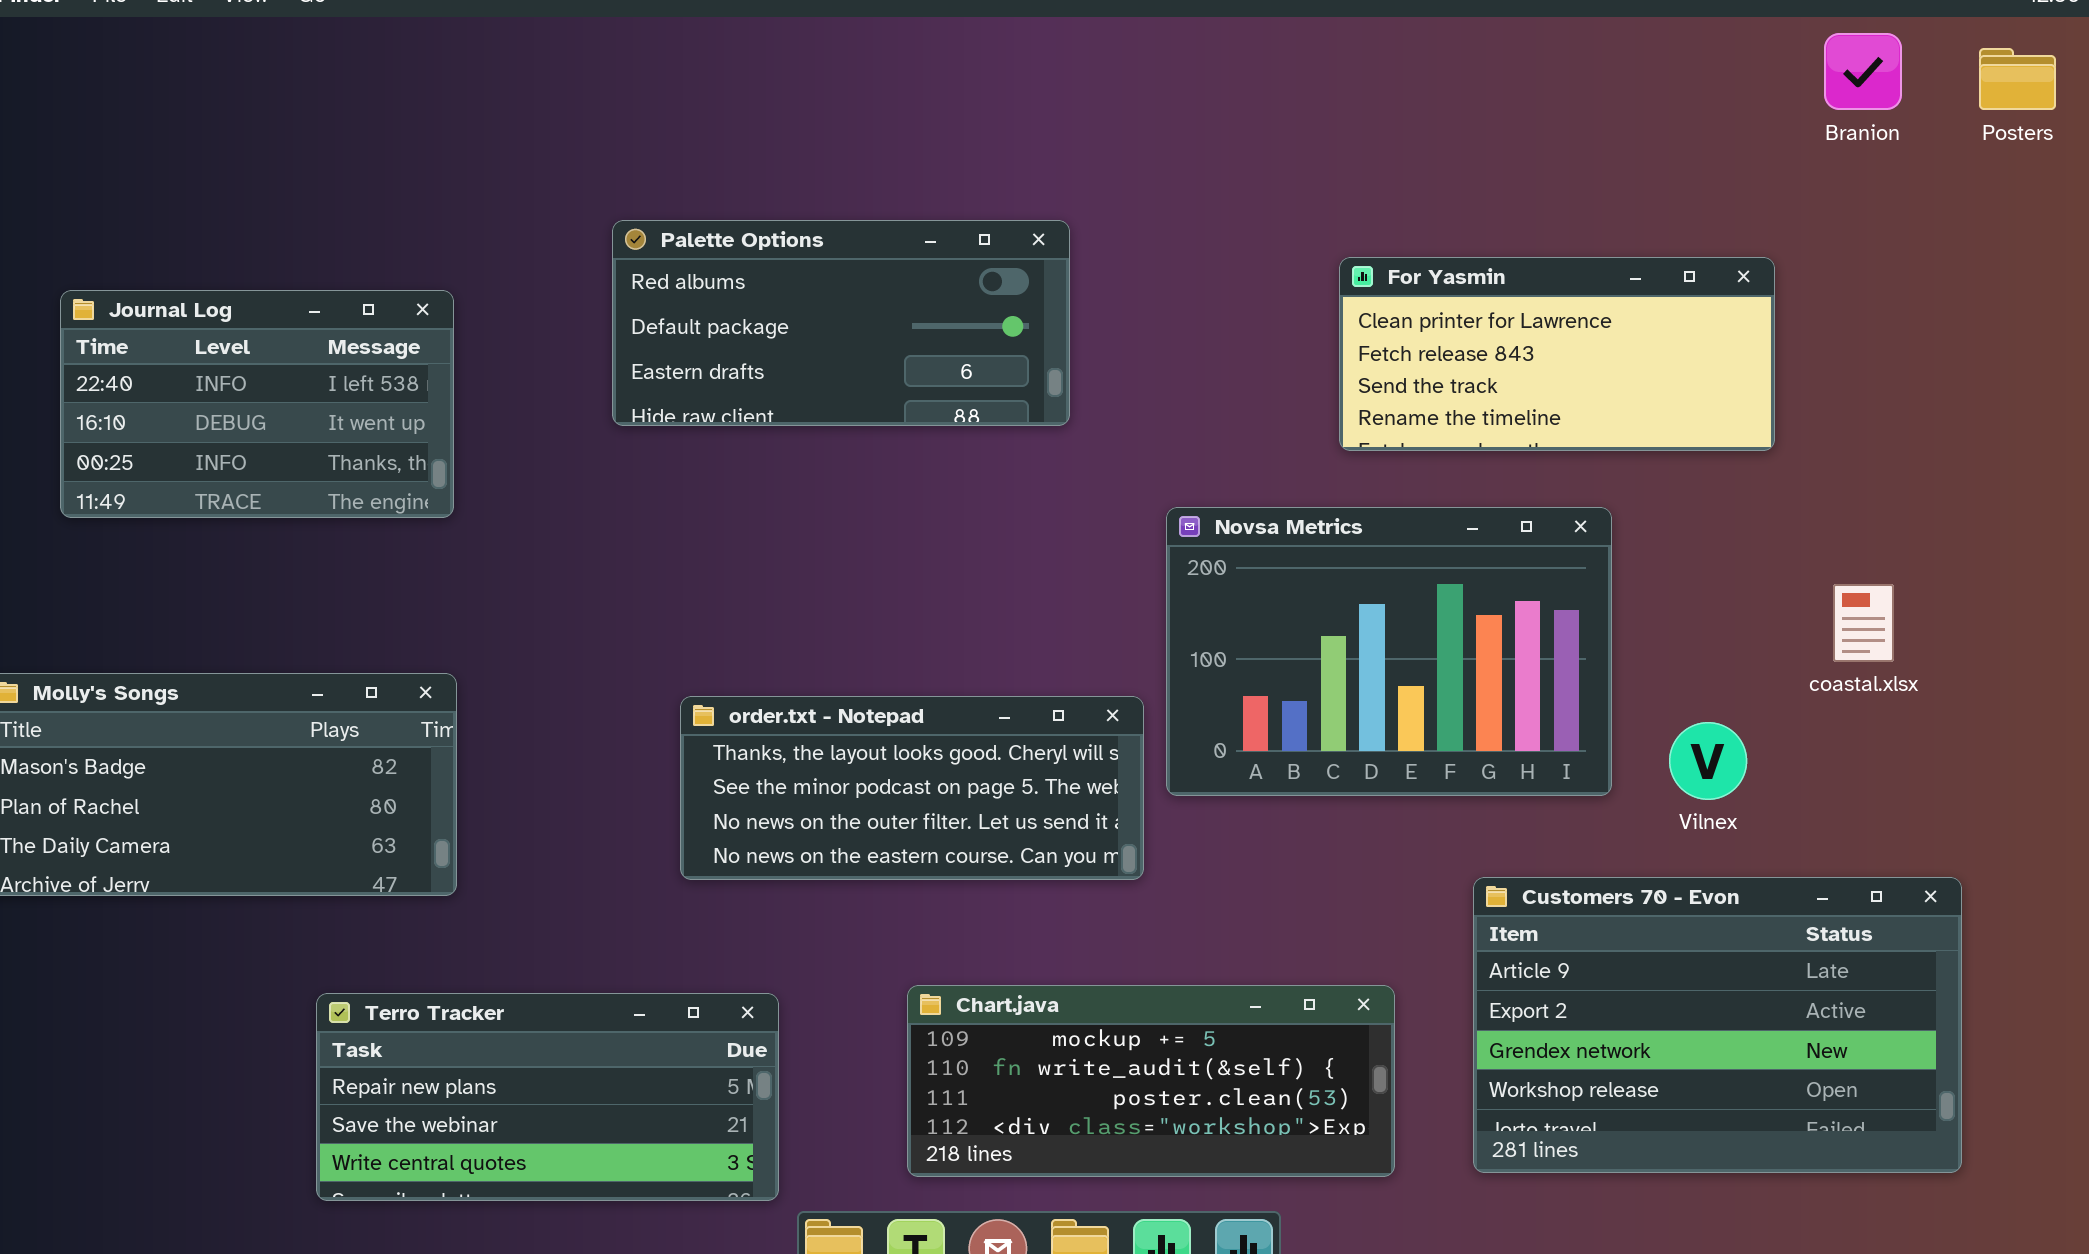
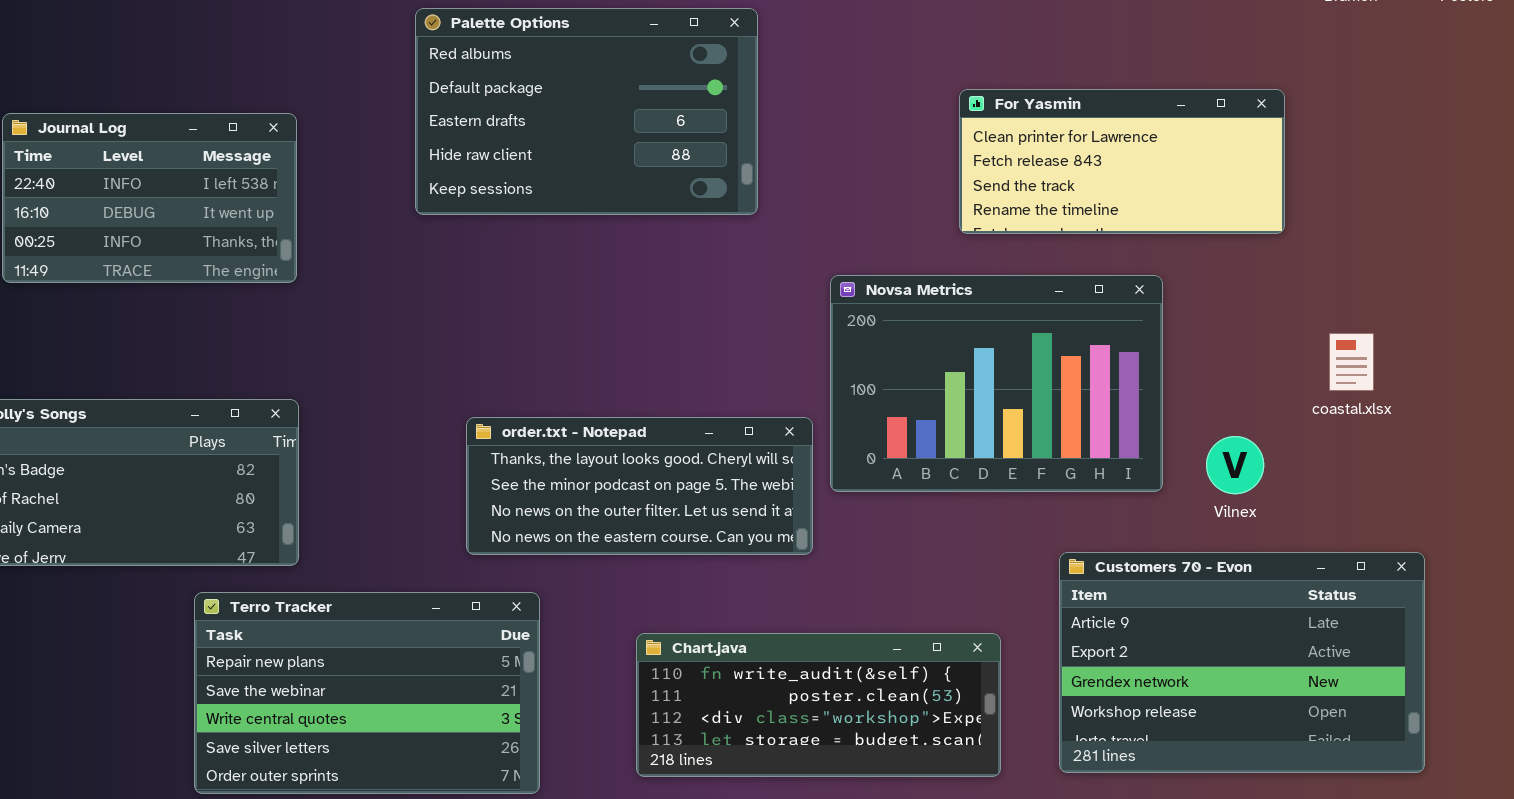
Palette Options: [612,220,1070,426] -> [415,8,758,215], resized
Chart.java: [907,985,1395,1177] -> [636,633,1001,777], scrolled down 1 row
Terro Tracker: [316,993,779,1201] -> [194,592,540,794], resized

